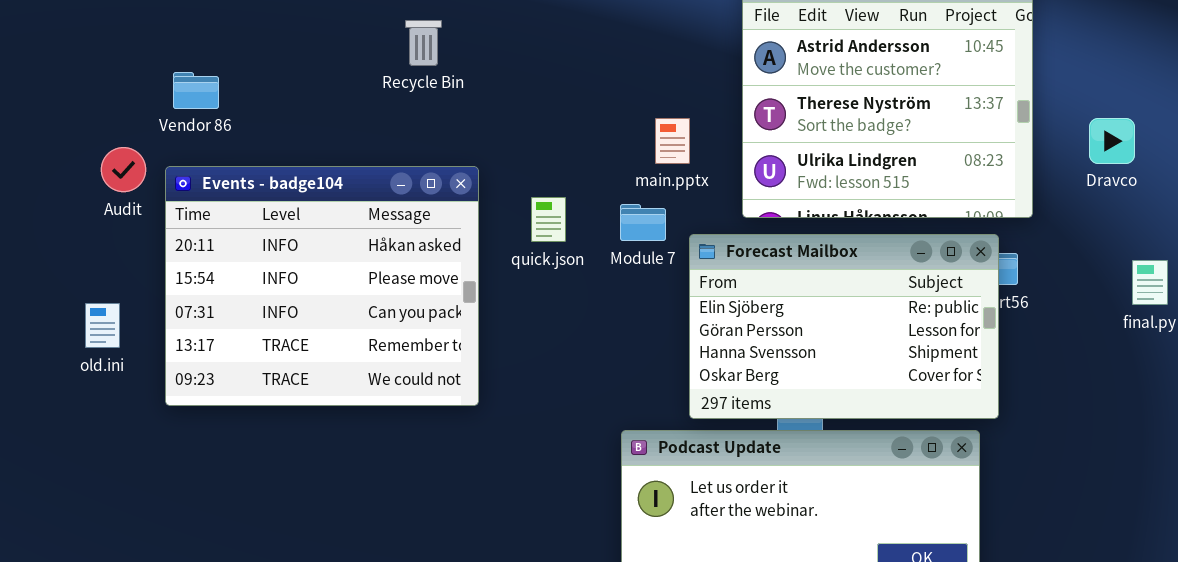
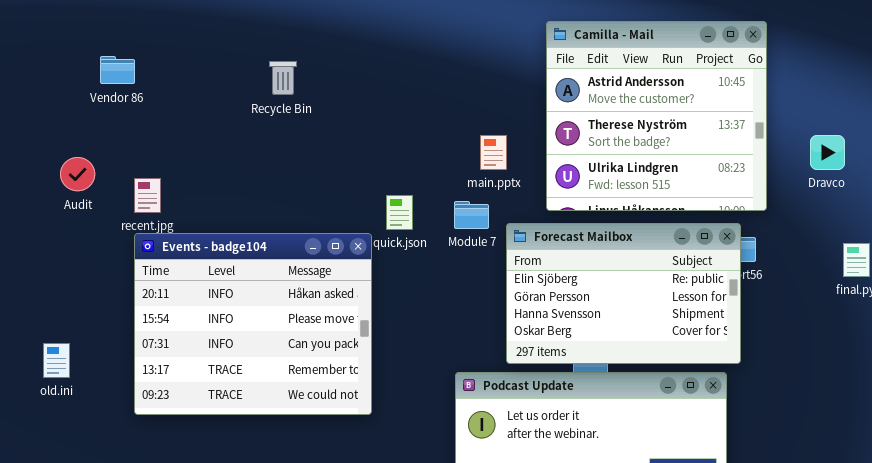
Recycle Bin: [405,20,442,66] -> [269,61,297,95], moved
Vendor 86: [173,72,219,109] -> [100,56,135,84], moved
Events - badge104: [165,166,479,406] -> [134,233,372,415], moved
old.ini: [85,303,120,348] -> [43,343,70,378], moved

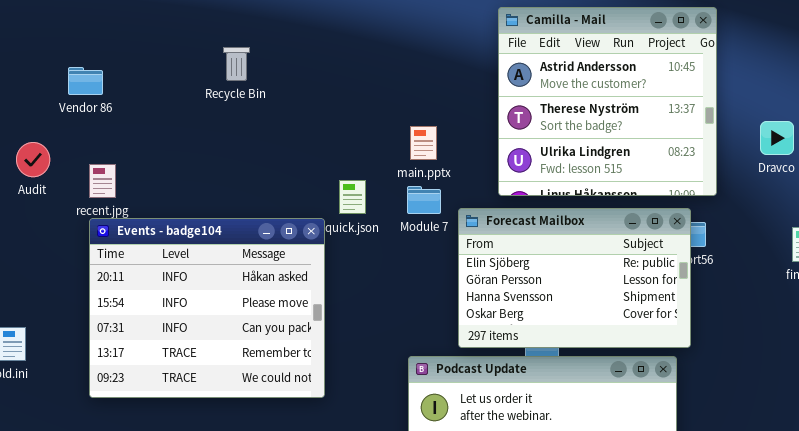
Vendor 86: [100,56,135,84] -> [68,67,103,95], moved
main.pptx: [480,135,507,170] -> [410,126,437,160], moved

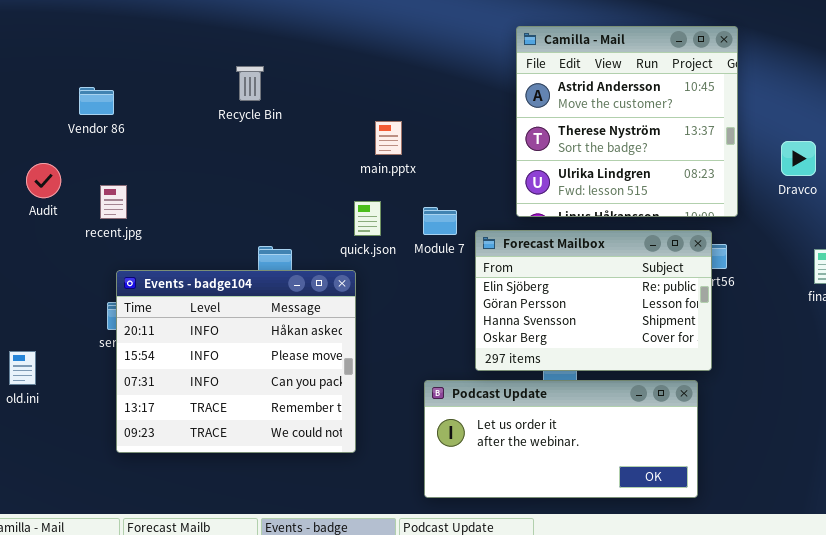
main.pptx: [410,126,437,160] -> [375,121,402,155], moved
Events - badge104: [89,218,325,398] -> [116,270,356,453], moved

